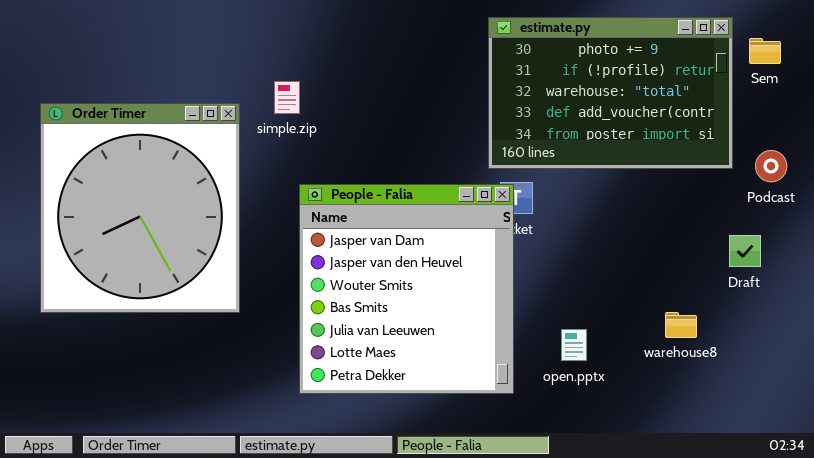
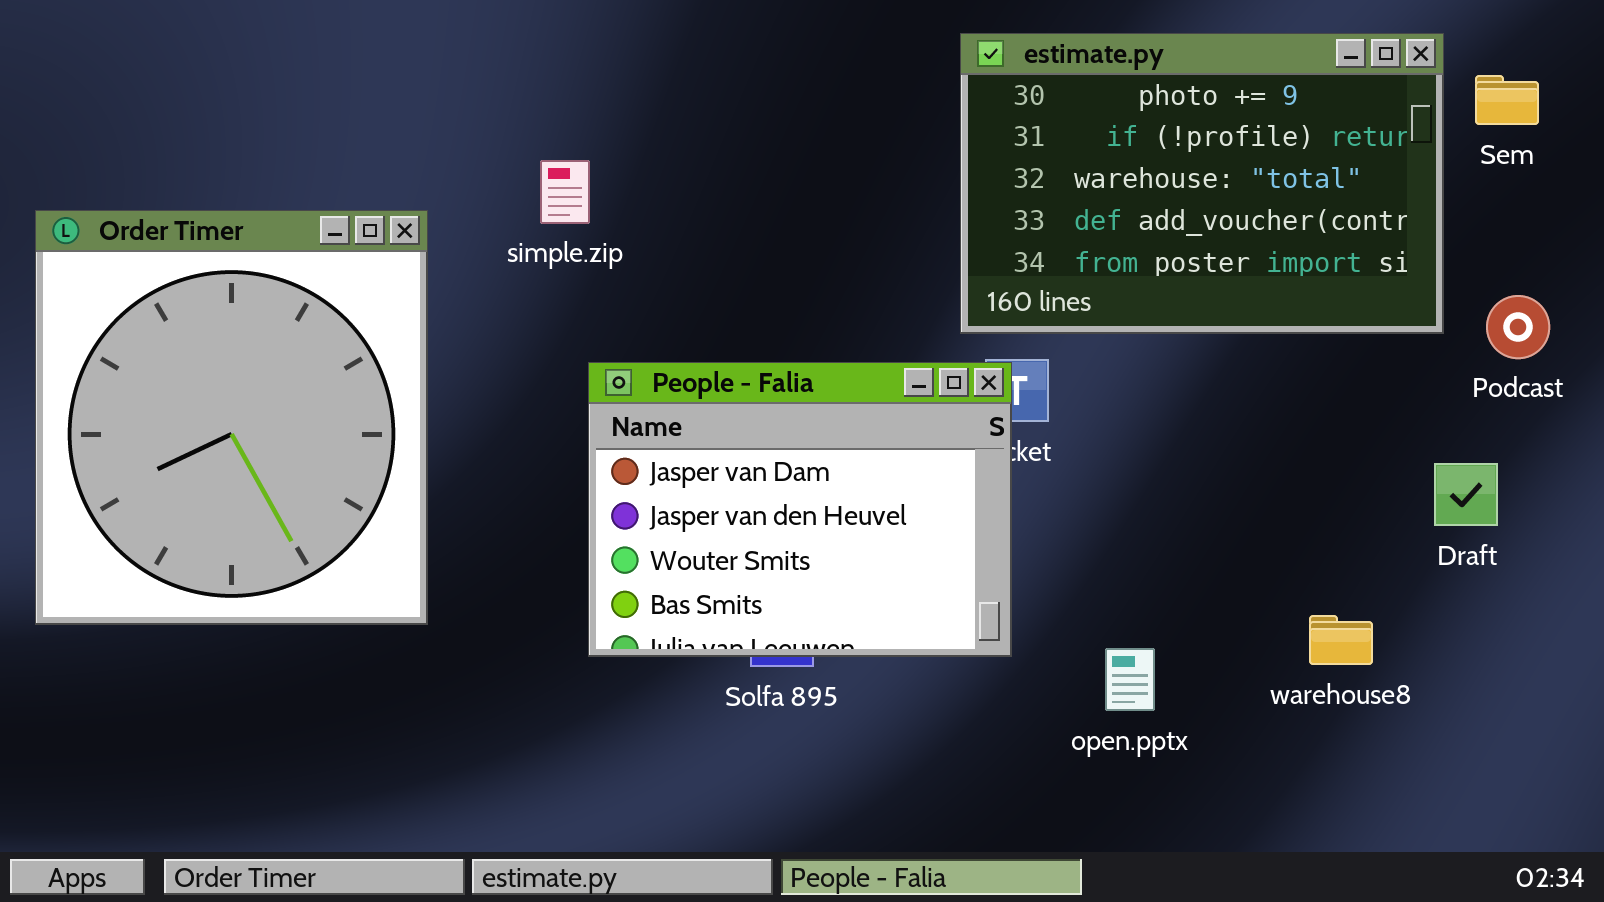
Order Timer: [40,103,240,313] -> [35,210,428,625], moved
People - Falia: [299,184,514,394] -> [588,362,1012,657], resized

